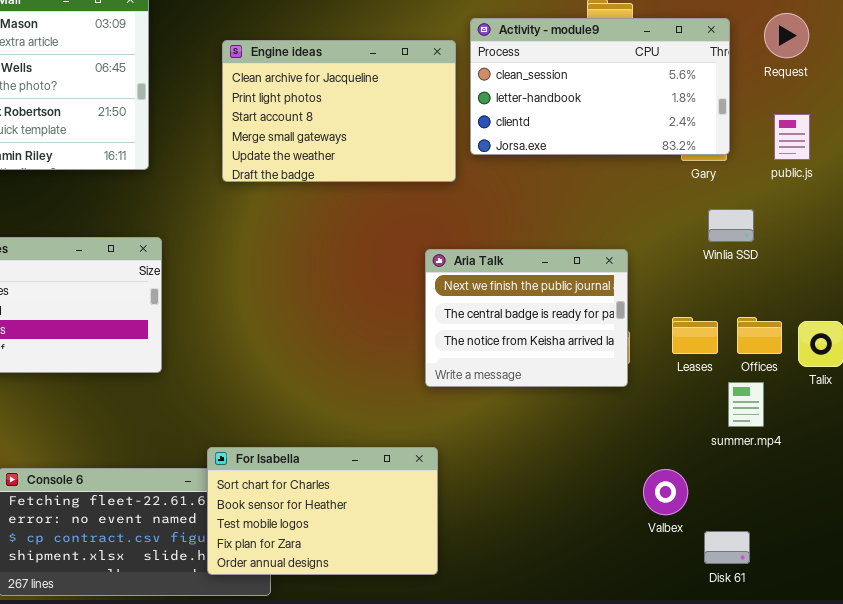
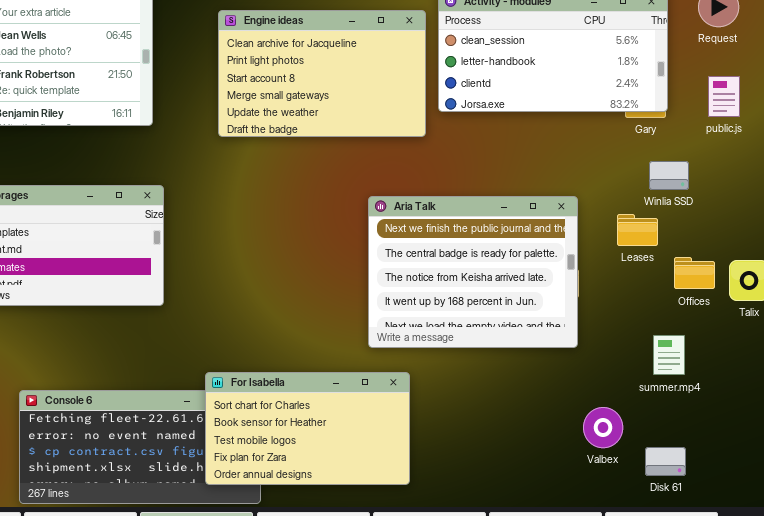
Aria Talk: [425,249,628,387] -> [368,196,578,348], resized
Leases: [672,317,718,354] -> [617,214,658,246], moved
summer.mp4: [728,382,764,427] -> [653,335,685,375], moved
Valbex: [643,469,688,515] -> [583,407,623,448], moved

